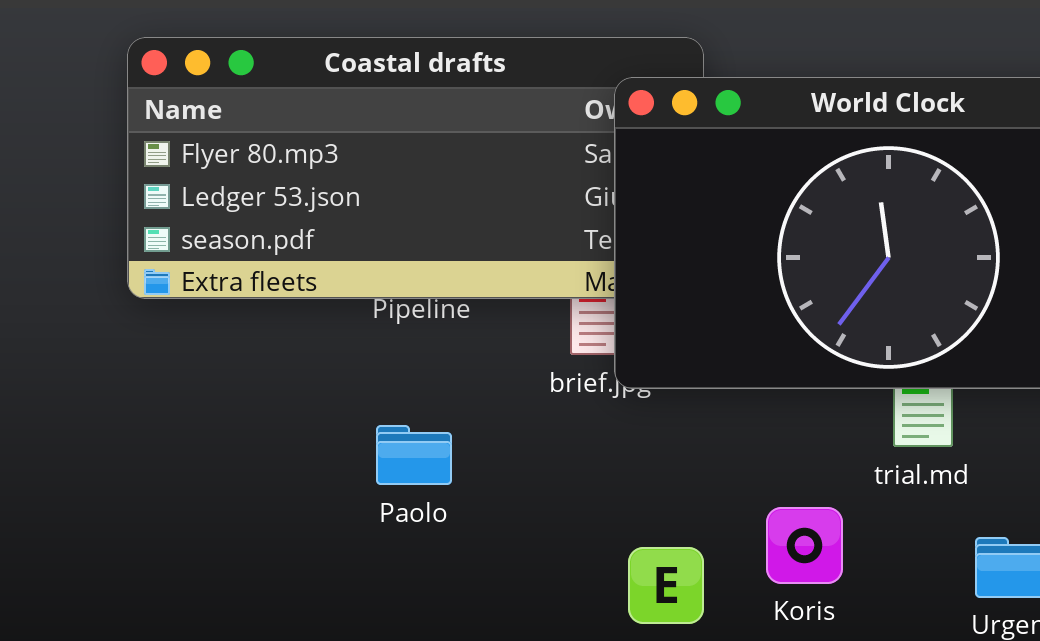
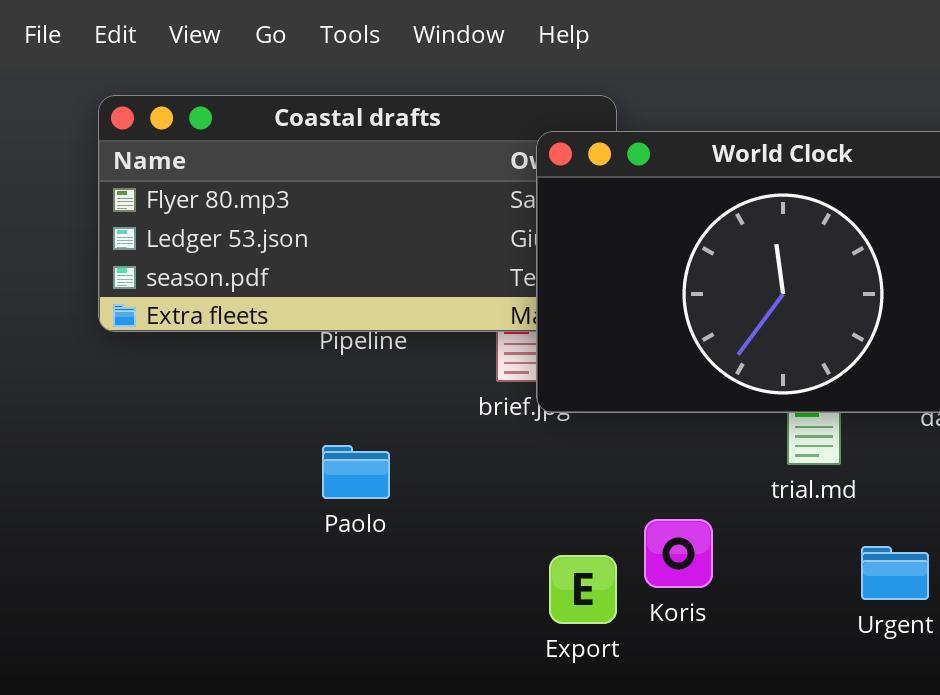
Koris: [766,507,843,584] -> [644,519,713,588], moved

